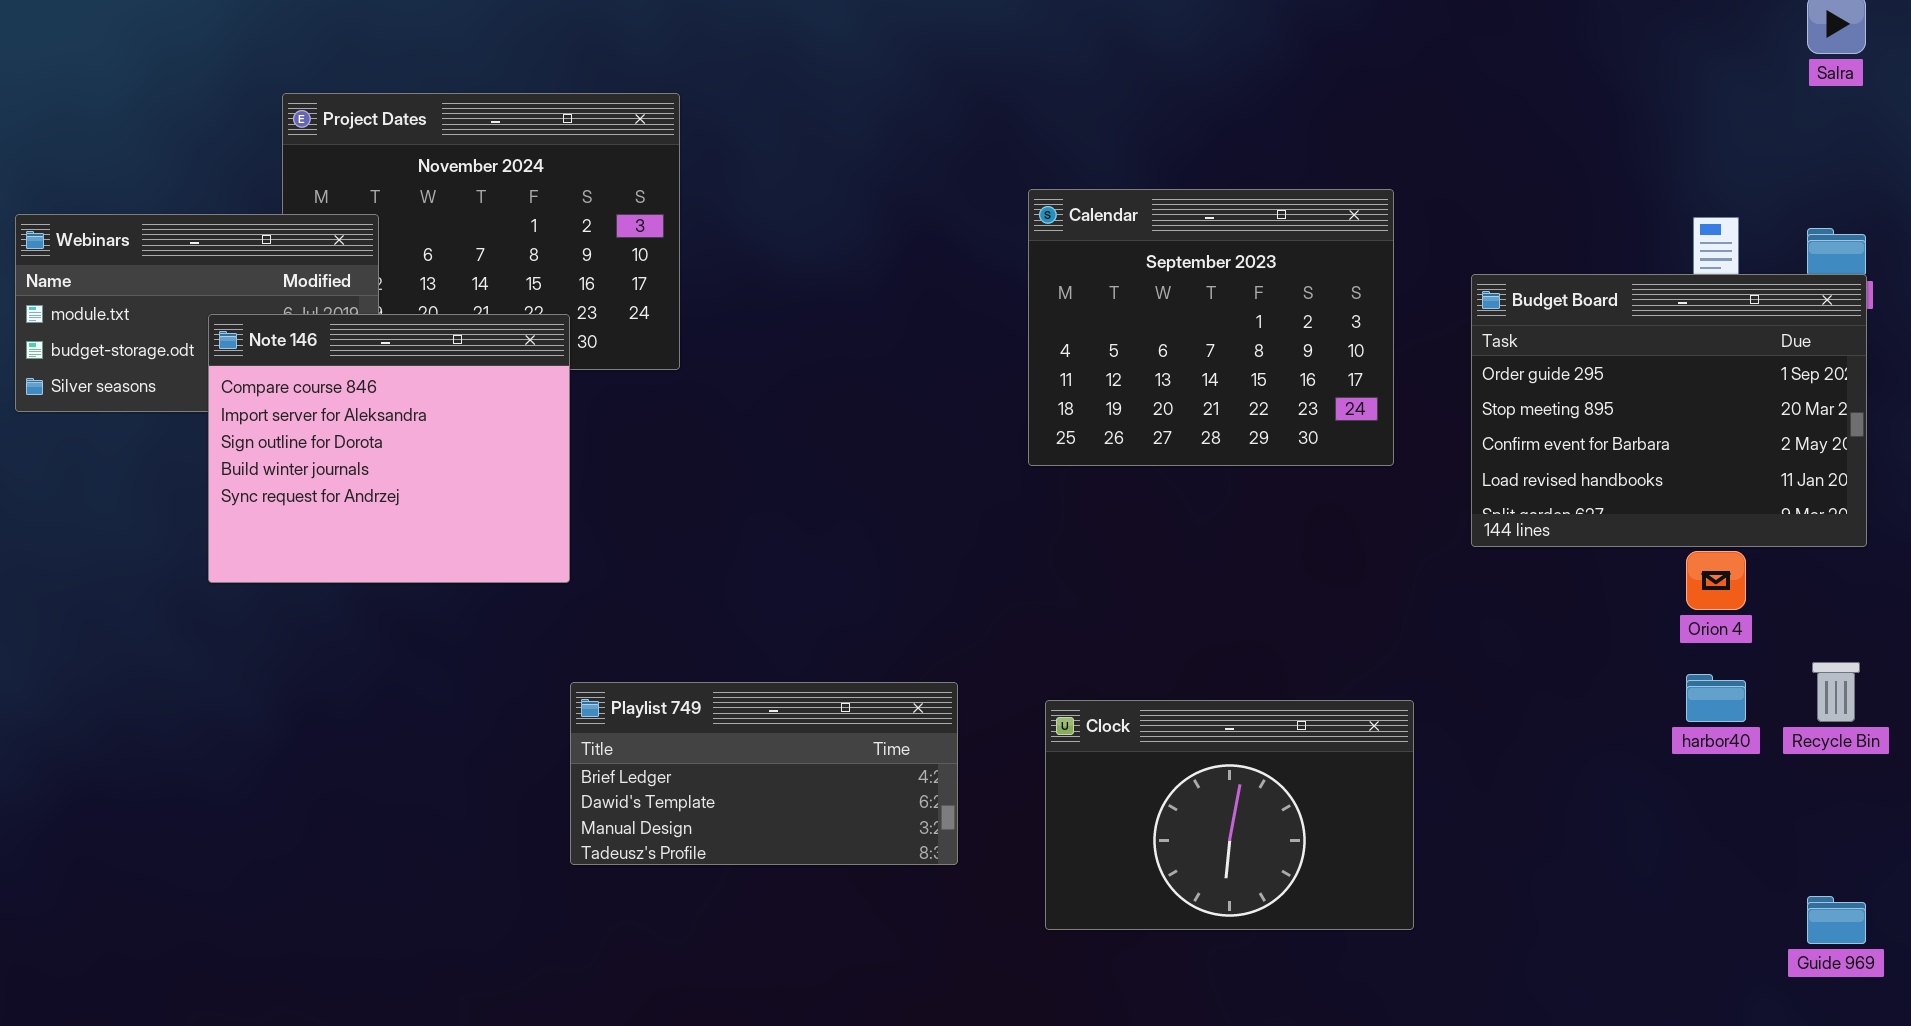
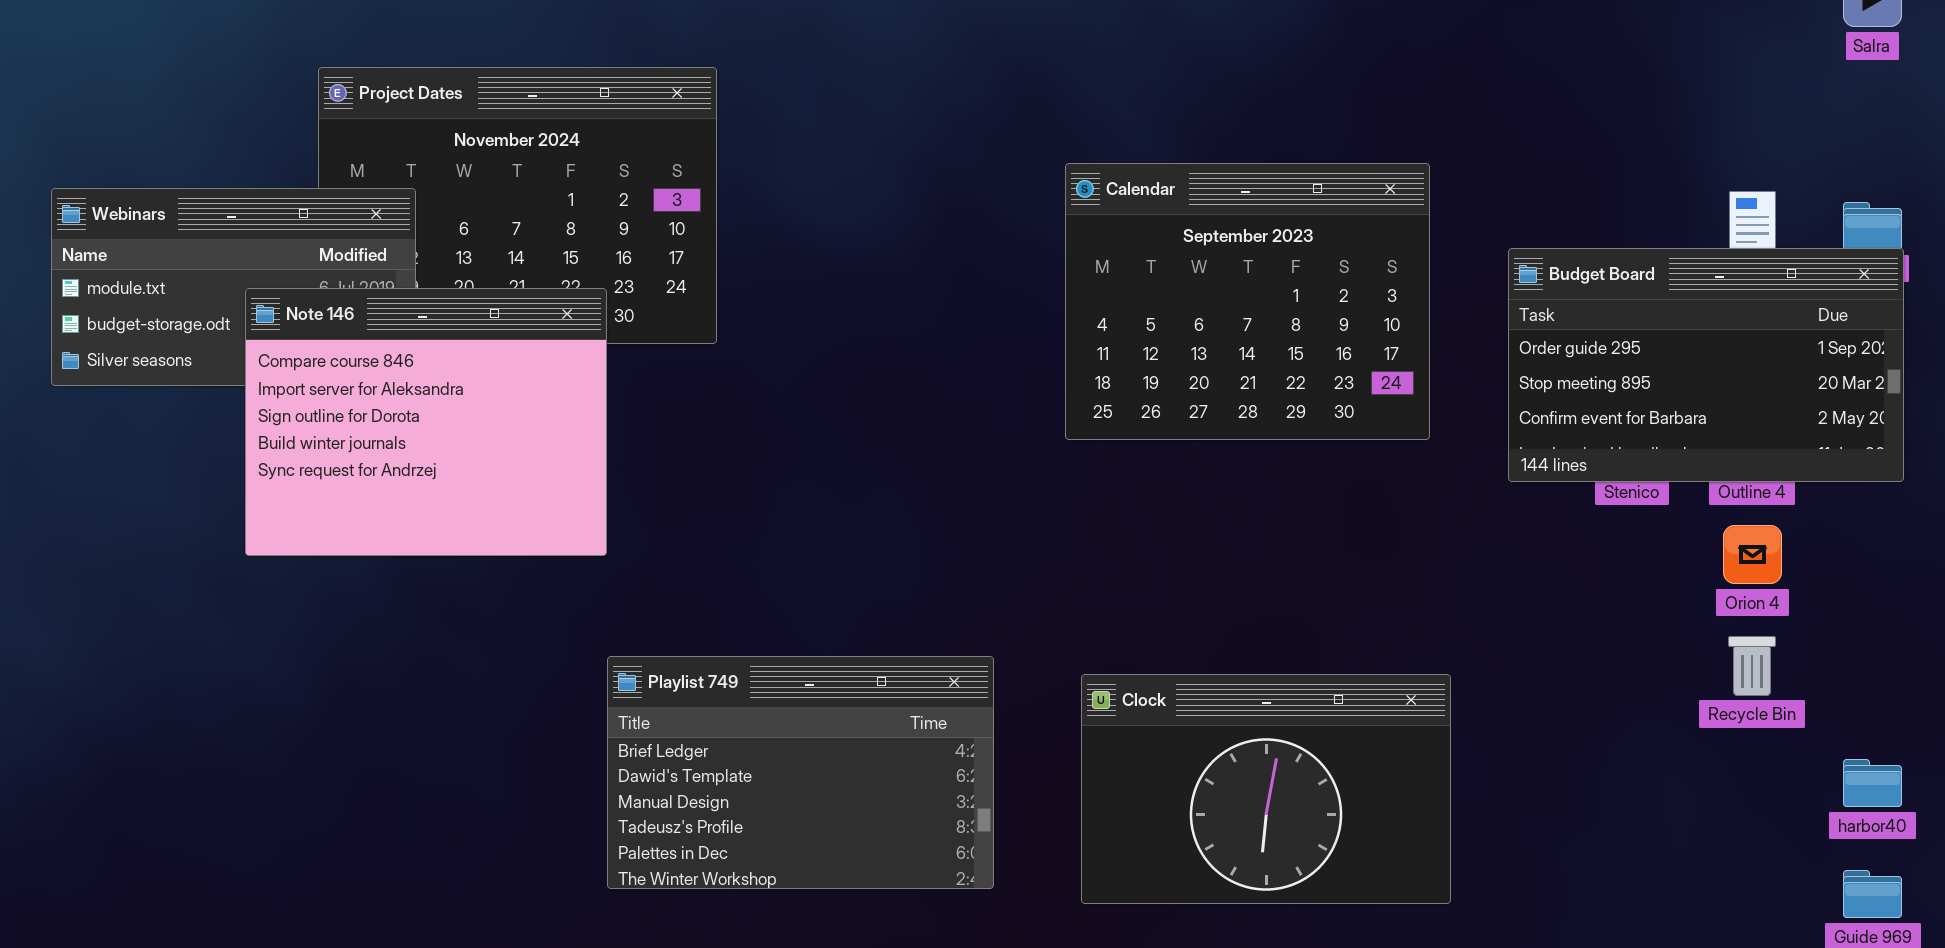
Budget Board: [1471,274,1867,547] -> [1508,248,1904,482], resized
Recycle Bin: [1812,662,1860,722] -> [1728,636,1776,696], moved
harbor40: [1686,674,1746,722] -> [1843,759,1902,807], moved
Playlist 749: [570,682,958,865] -> [607,656,994,889], resized

